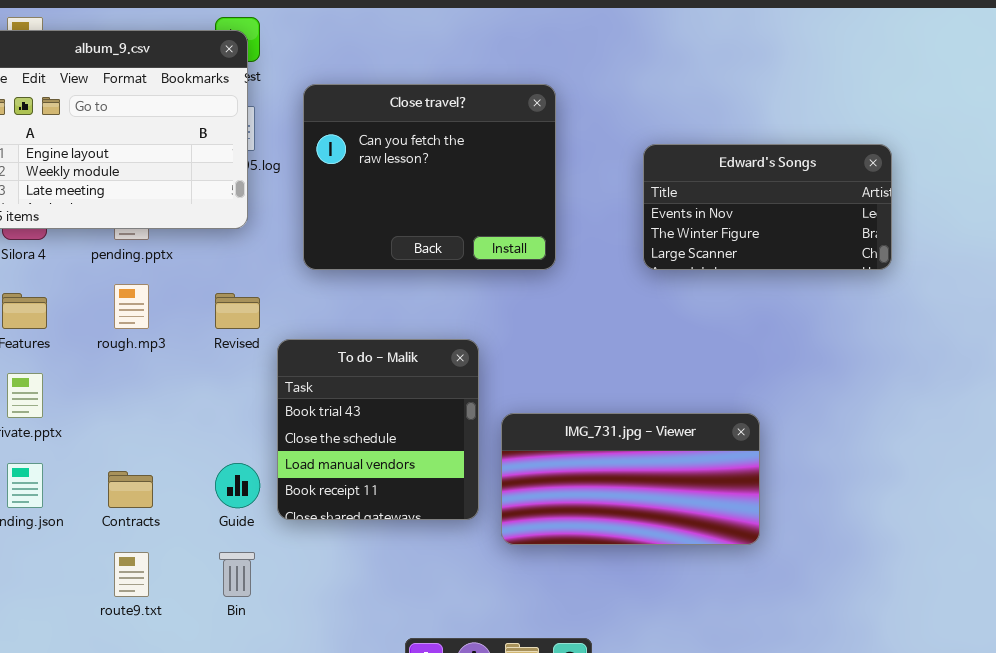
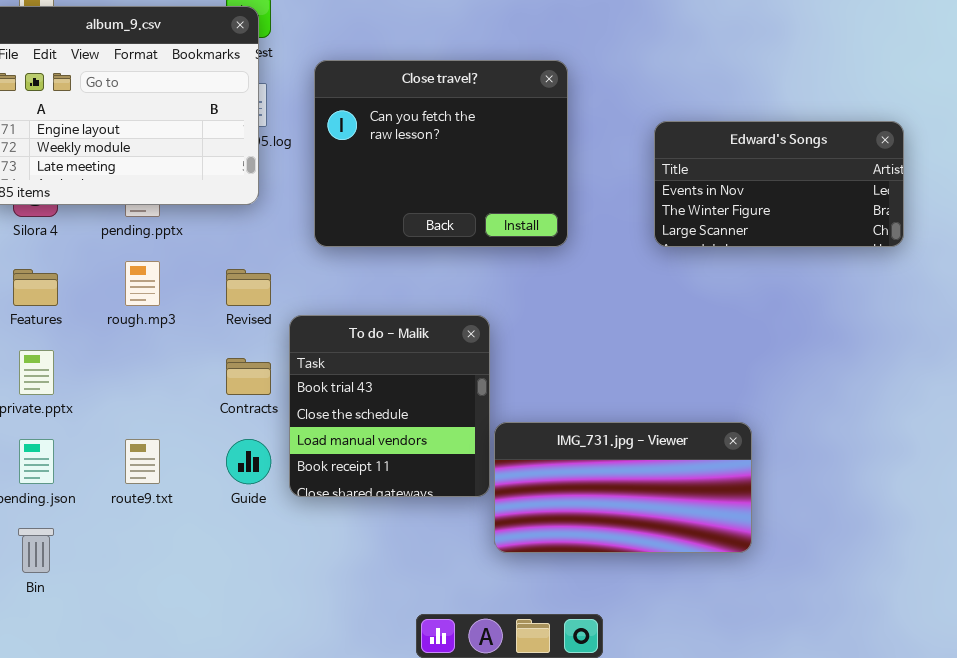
IMG_731.jpg - Viewer: [501,413,760,545] -> [494,422,752,553], moved
Contracts: [108,471,153,508] -> [226,358,271,395], moved
route9.txt: [114,552,149,597] -> [125,439,160,484], moved
Bin: [219,552,255,597] -> [18,528,54,573], moved

